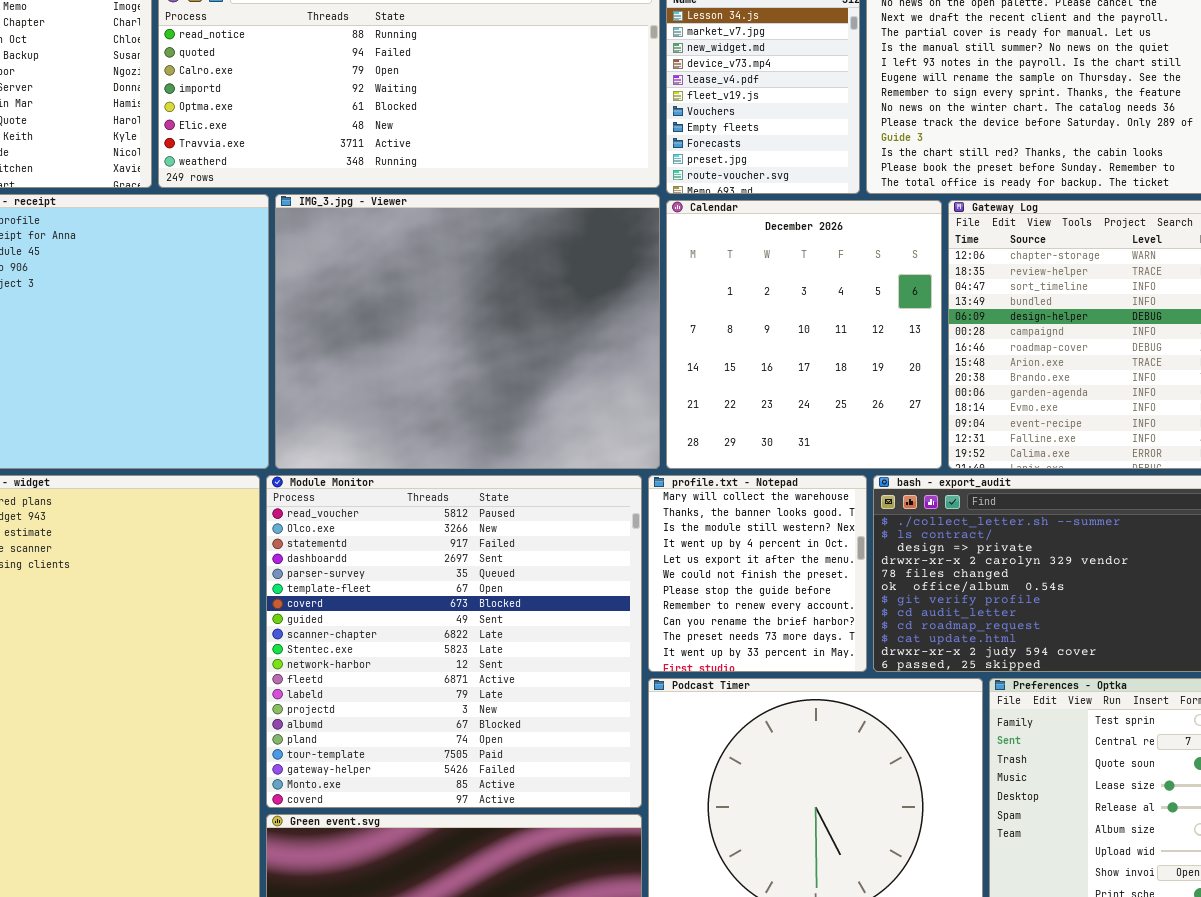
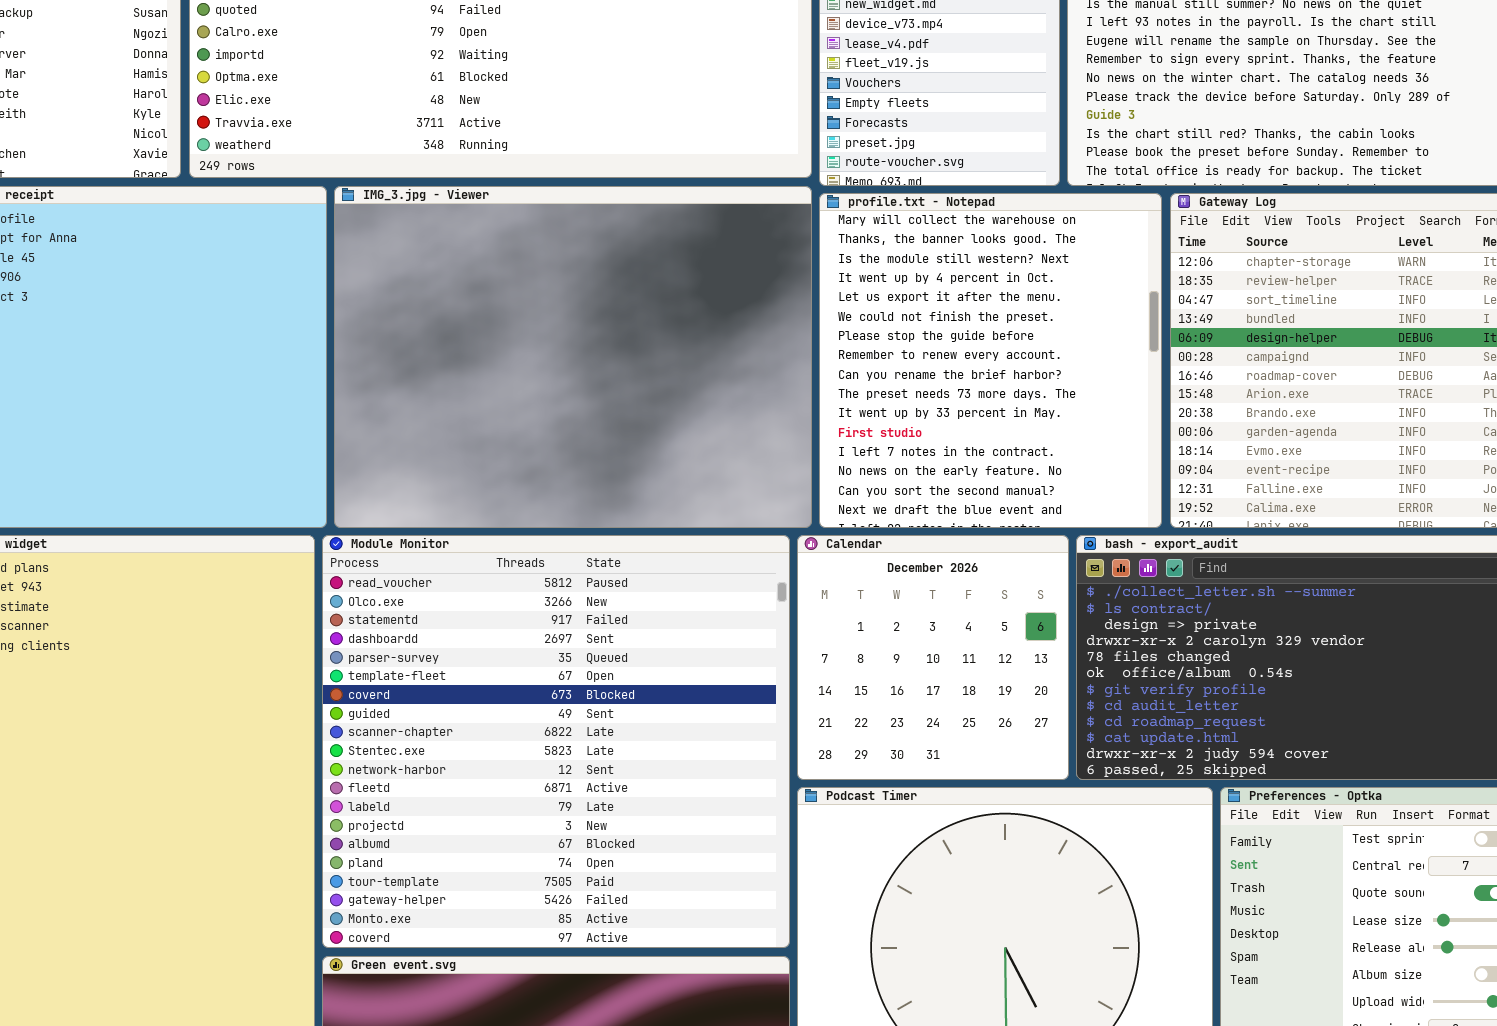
Calendar: [666,200,942,469] -> [797,535,1069,780], moved, resized
profile.txt - Notepad: [648,475,867,672] -> [819,193,1162,528], moved, resized

